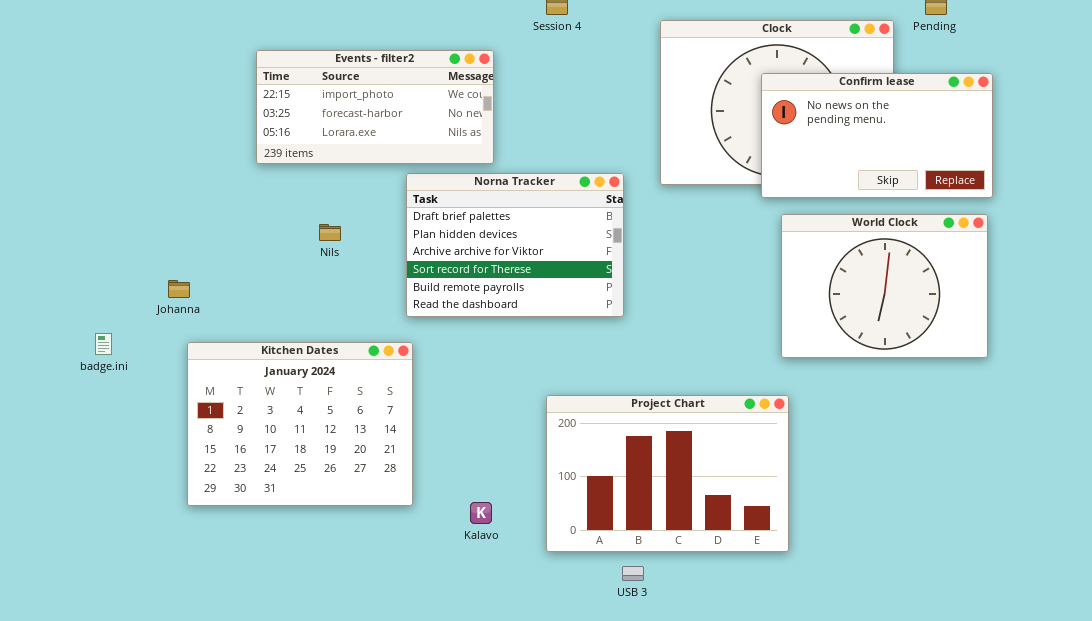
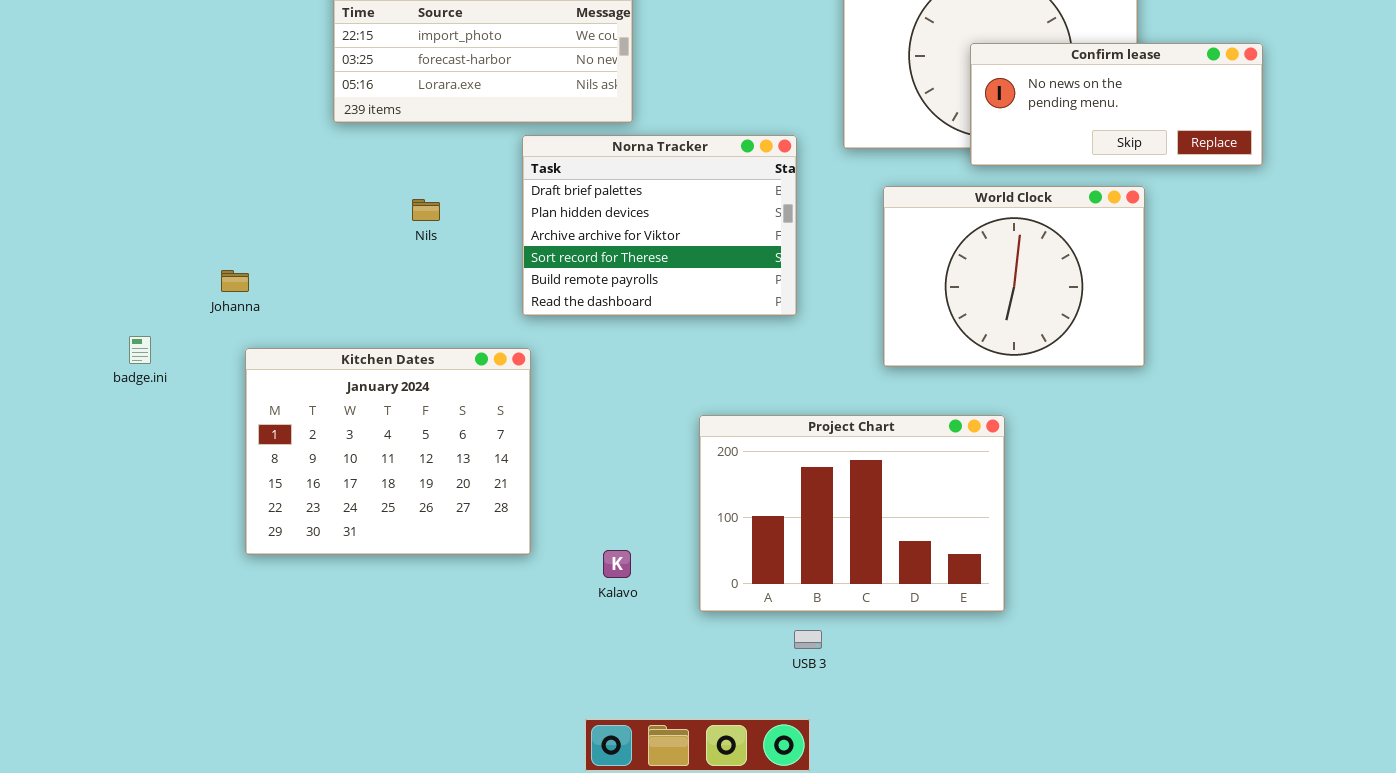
Confirm lease: [761,73,993,198] -> [970,43,1263,166], resized
World Clock: [781,214,988,358] -> [883,186,1145,367], moved

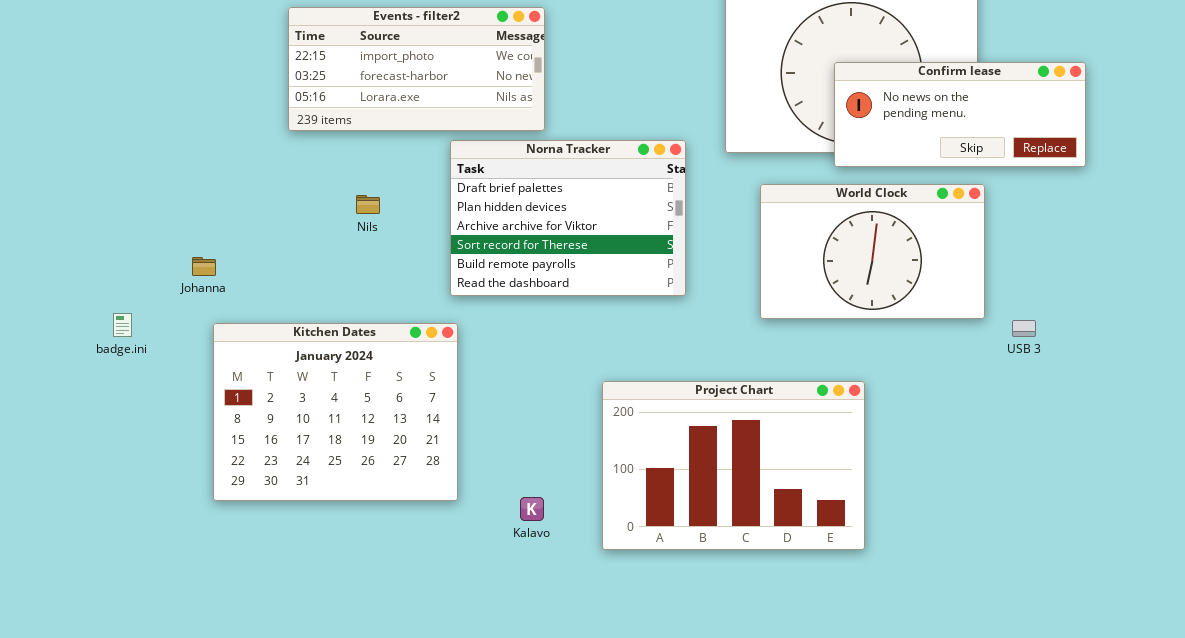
World Clock: [883,186,1145,367] -> [760,184,985,319], resized
USB 3: [794,630,822,649] -> [1012,320,1036,337], moved

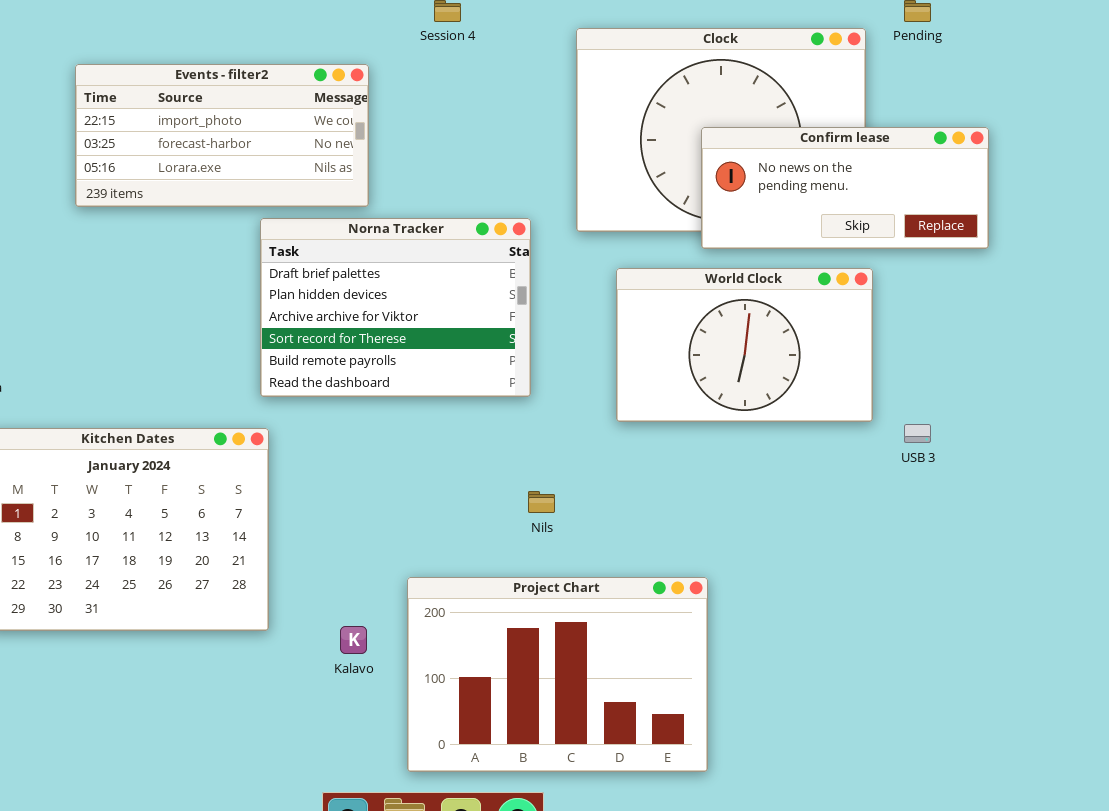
Nils: [356,195,380,214] -> [528,491,555,513], moved
Project Chart: [602,381,865,550] -> [407,577,708,772], moved

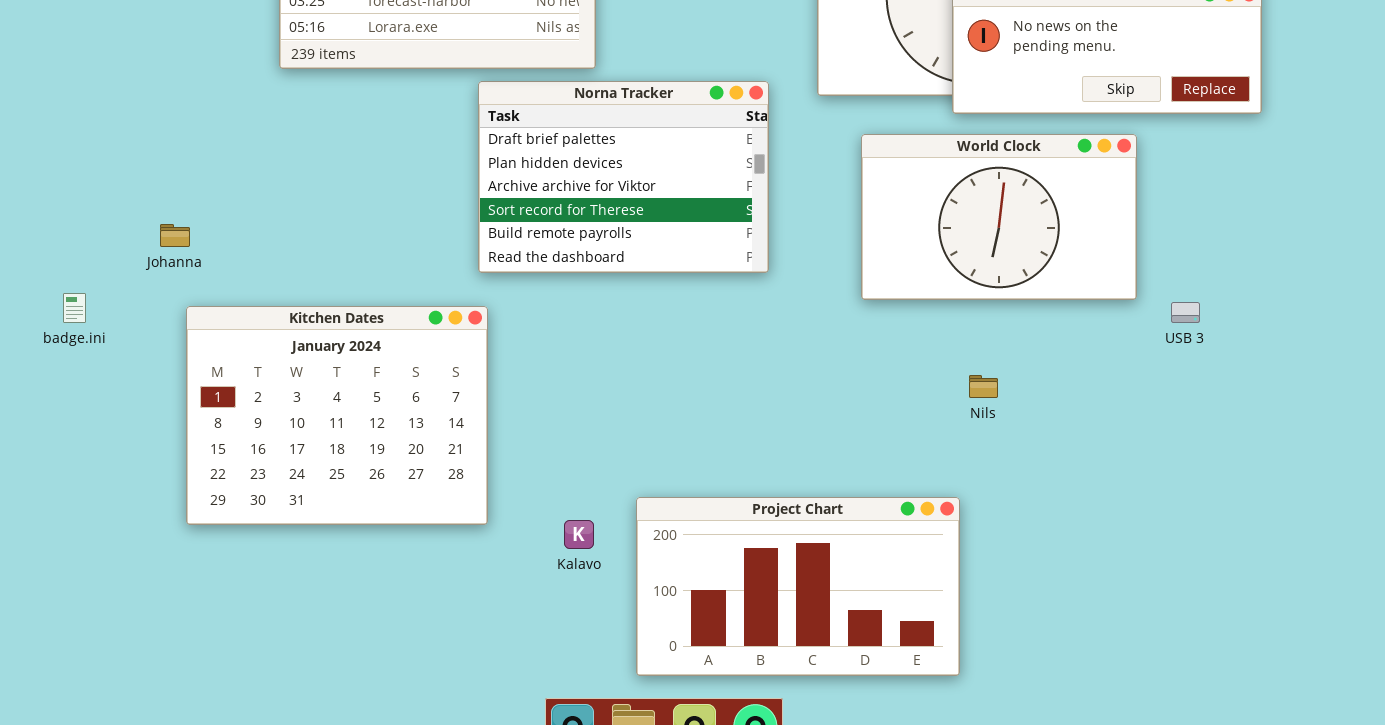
Nils: [528,491,555,513] -> [969,375,998,398], moved
Project Chart: [407,577,708,772] -> [636,497,960,676], resized

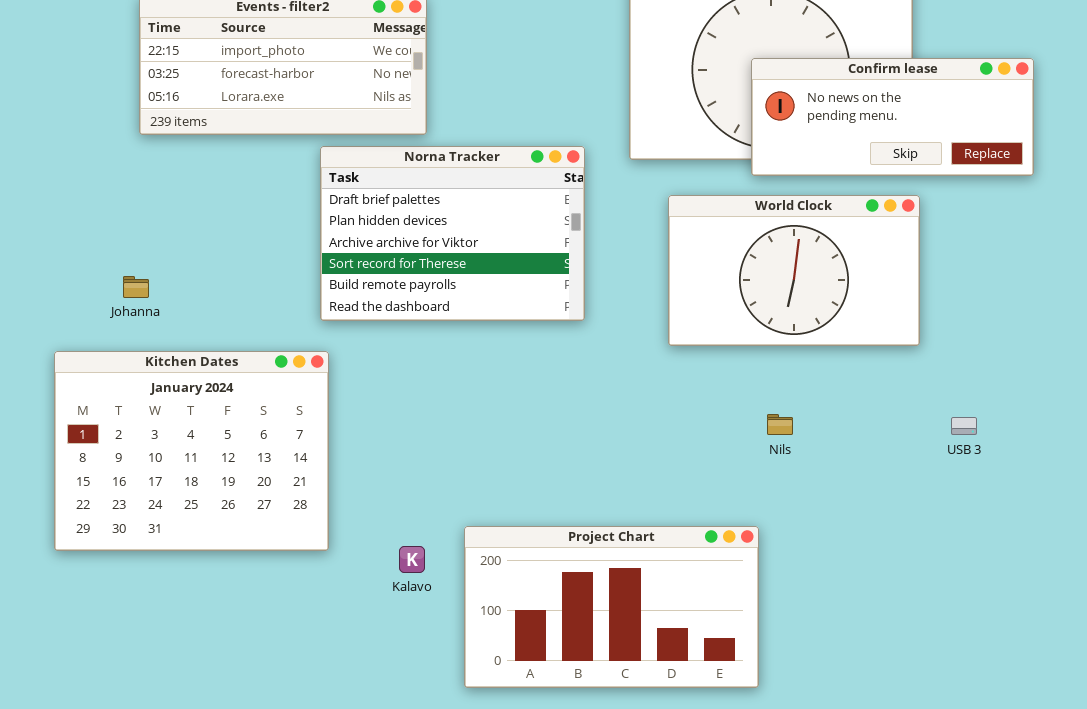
Johanna: [160,224,190,247] -> [123,276,149,298], moved
USB 3: [1171,302,1200,323] -> [951,417,977,435], moved

